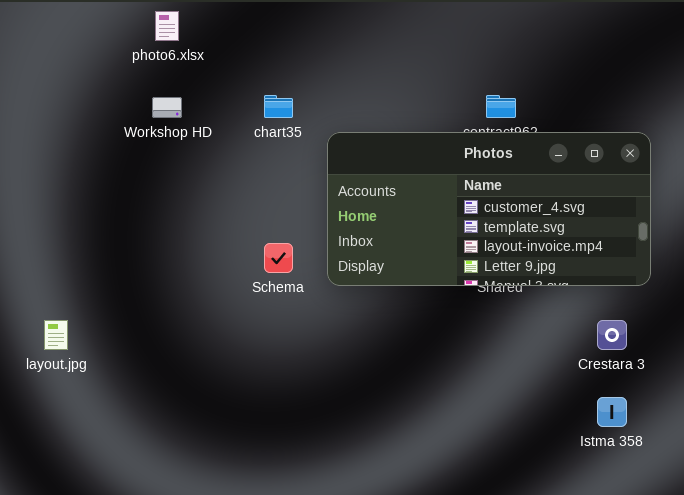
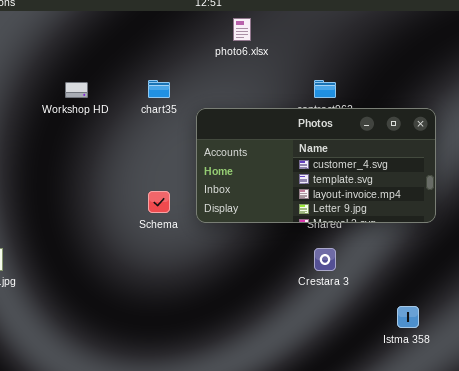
photo6.xlsx: [155,11,179,41] -> [233,18,251,41], moved
Crestara 3: [597,320,627,350] -> [314,248,336,271], moved

